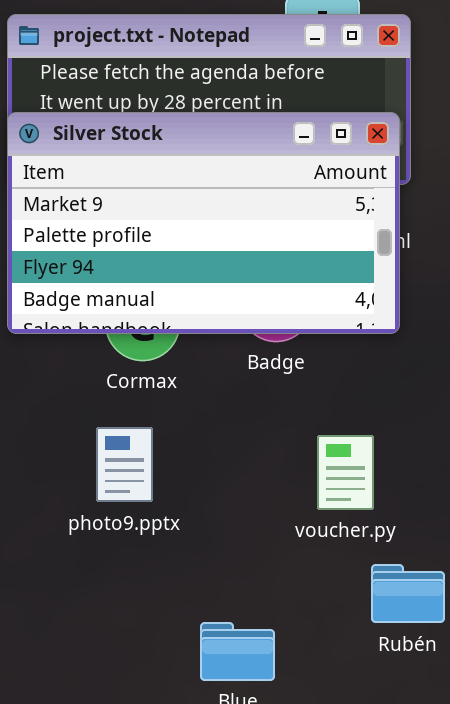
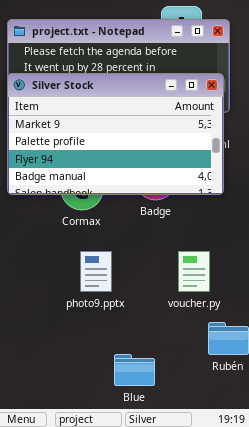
photo9.pptx: [96,427,153,502] -> [80,251,112,292], moved

